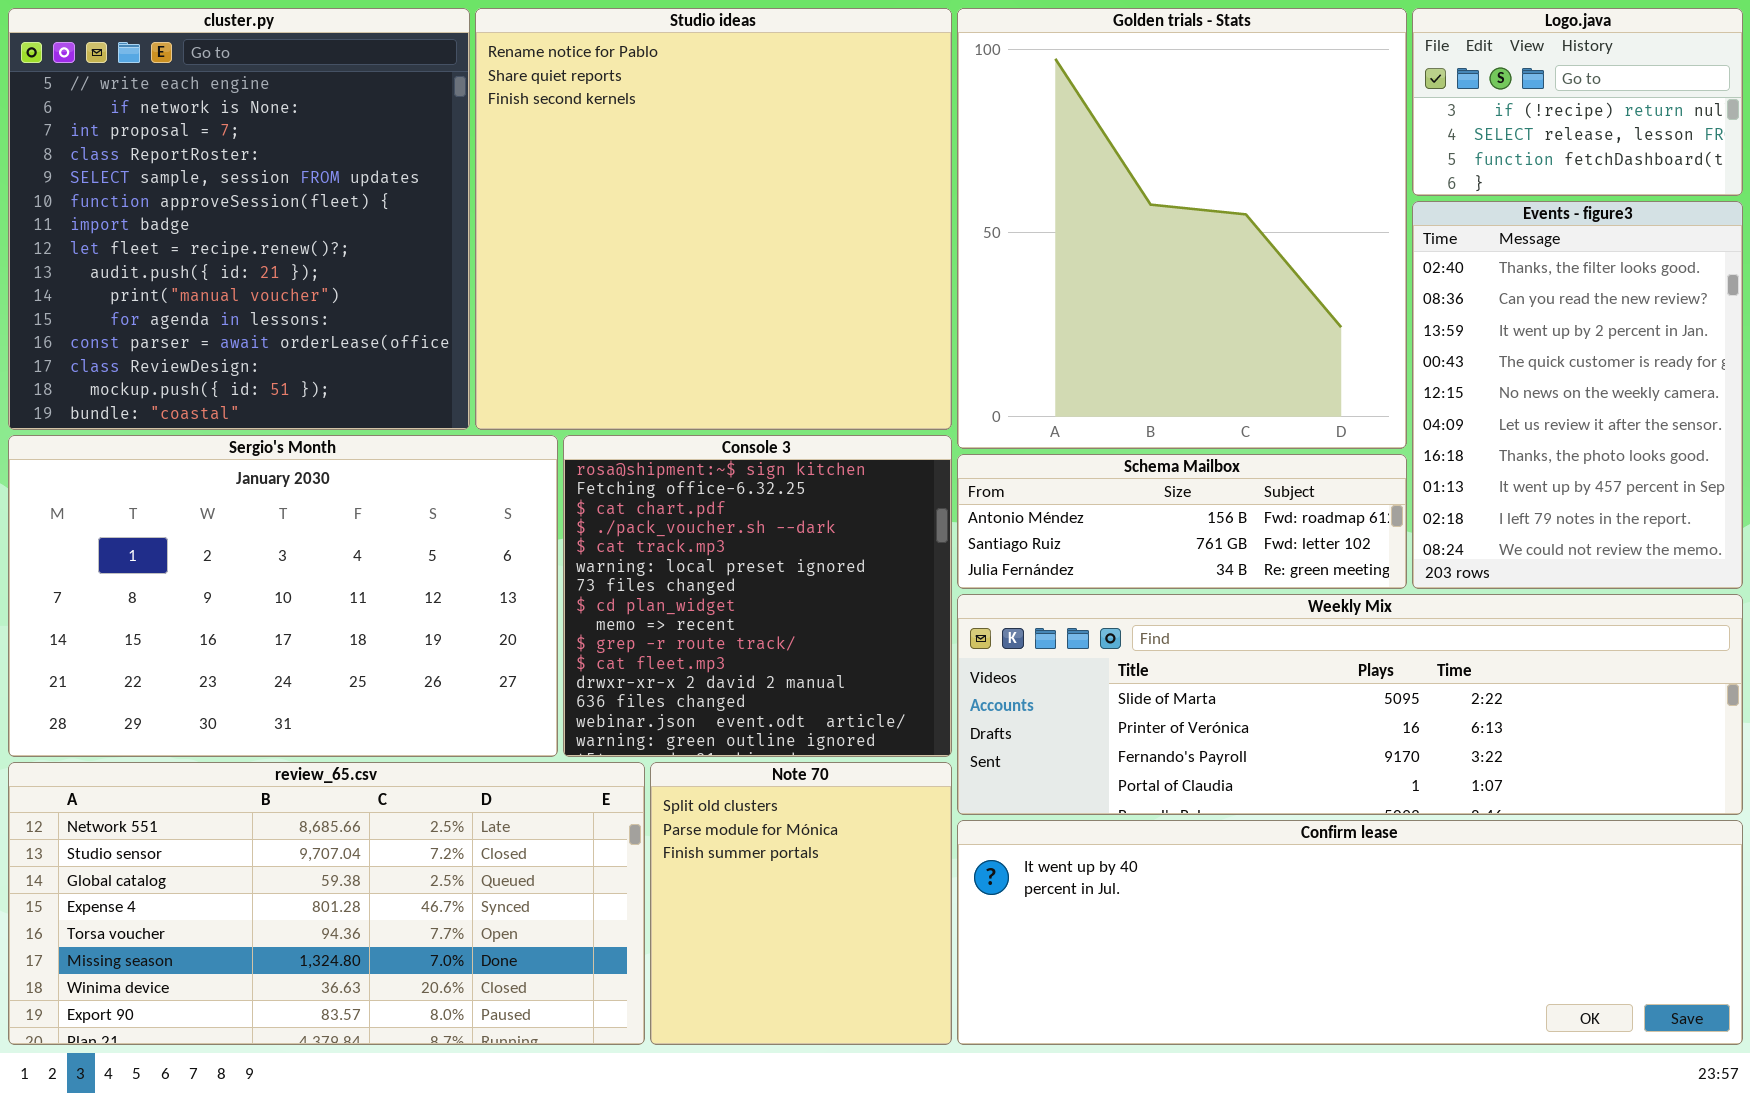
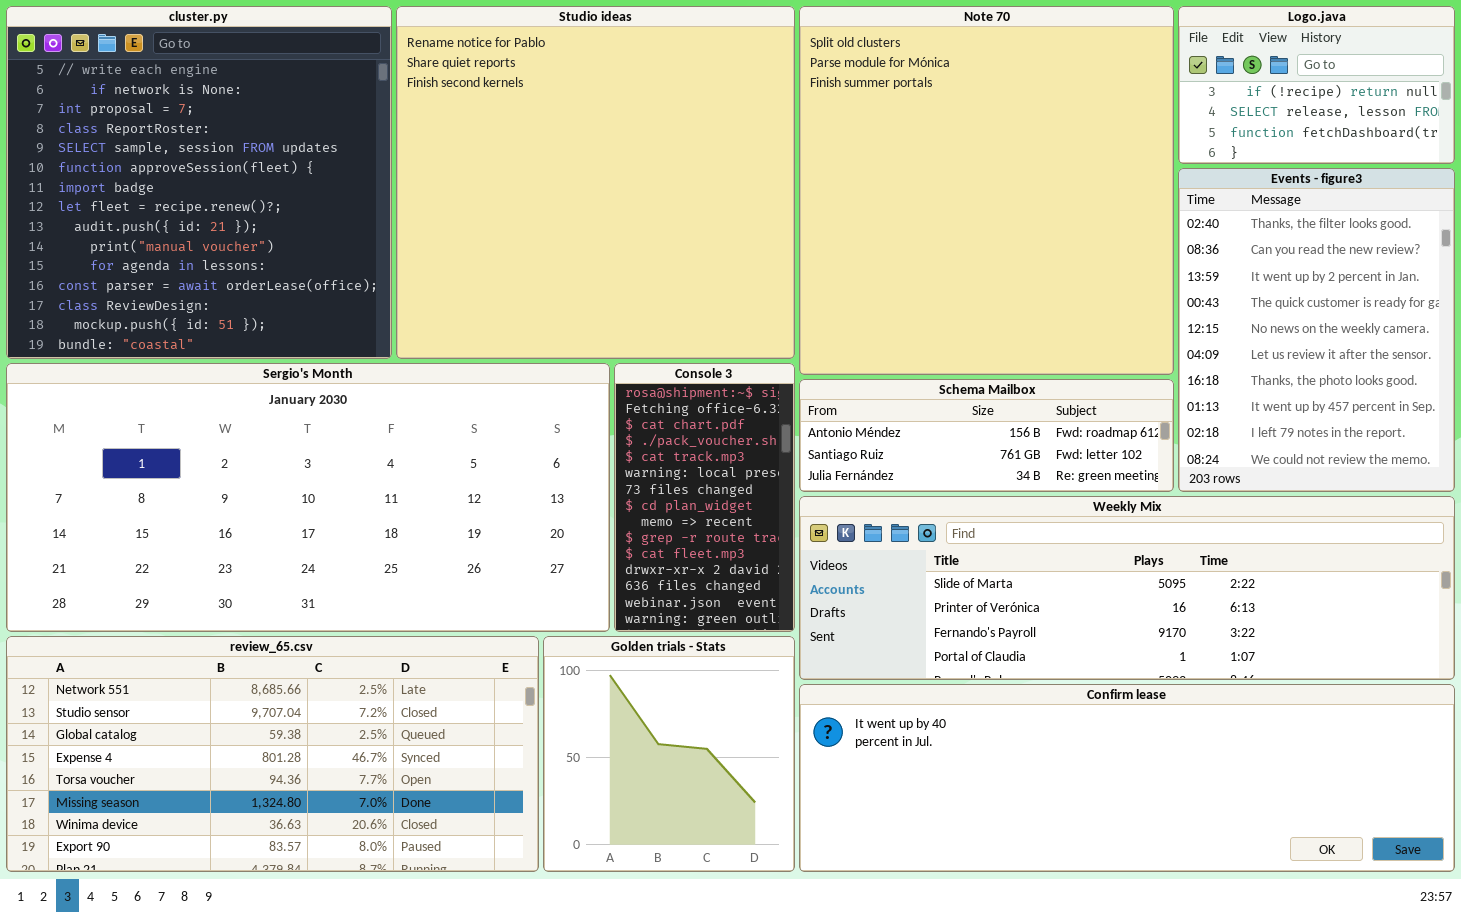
Golden trials - Stats: [957,8,1407,449] -> [543,636,795,872], moved, resized
Sergio's Month: [8,435,558,757] -> [6,363,610,632], resized
Console 3: [563,435,952,757] -> [614,363,795,632], resized
Note 70: [650,762,952,1045] -> [799,6,1174,375], moved, resized

